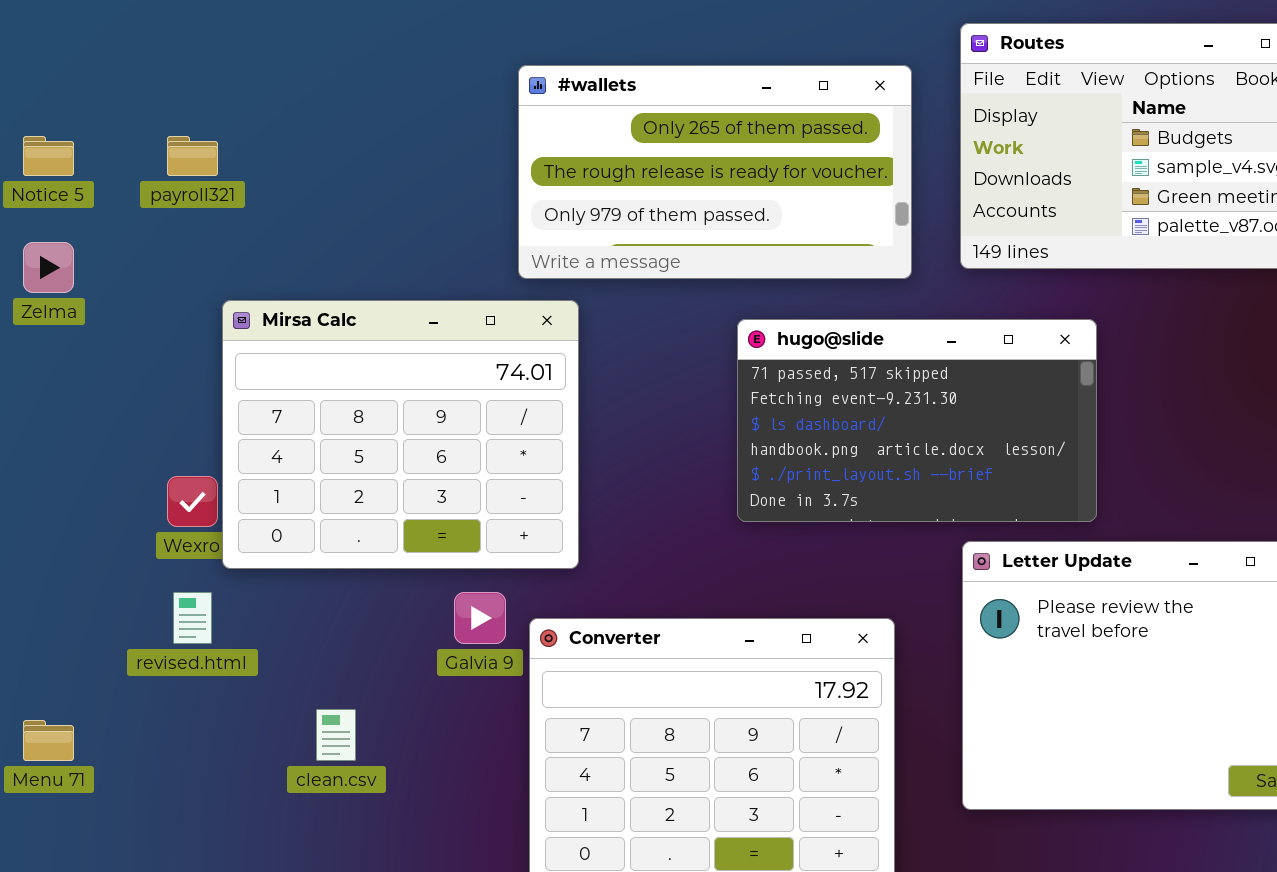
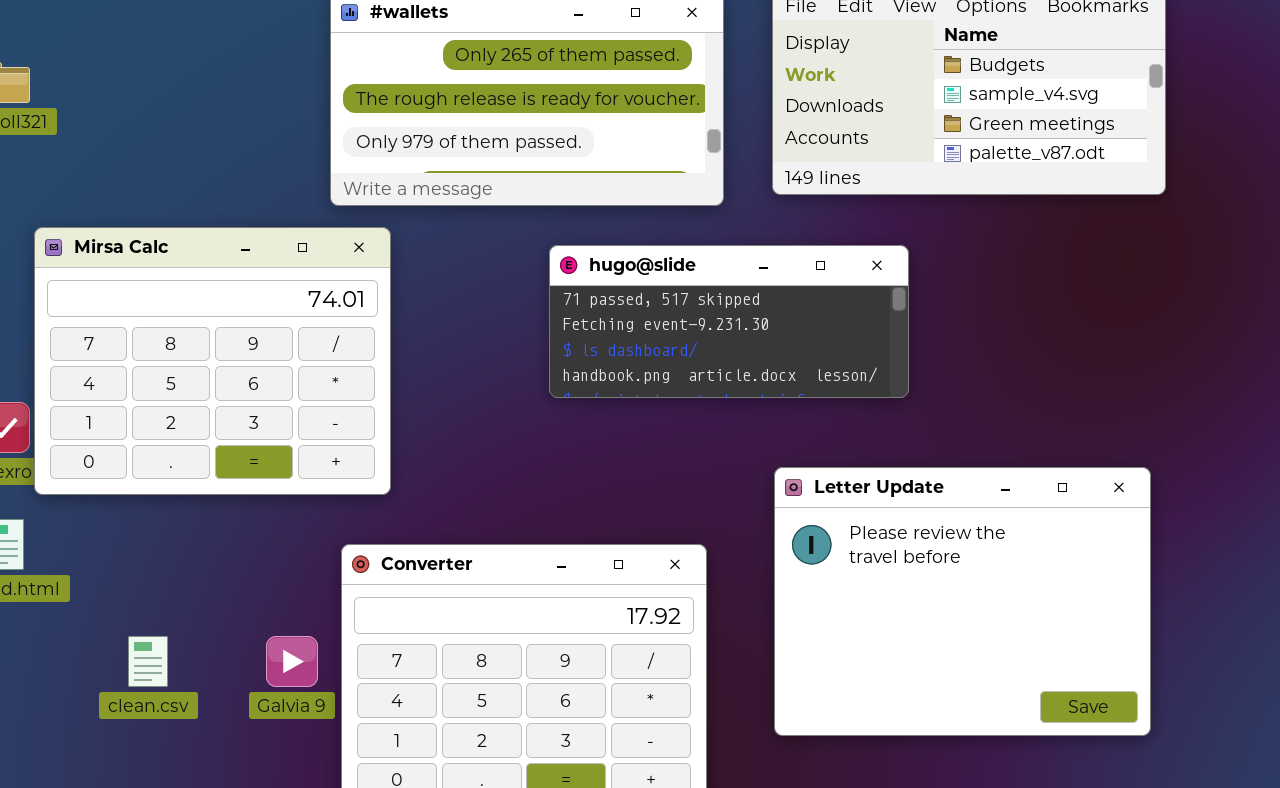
hugo@slide: [737,319,1097,522] -> [549,245,909,398], resized
Galvia 9: [454,592,506,644] -> [266,636,318,687], moved

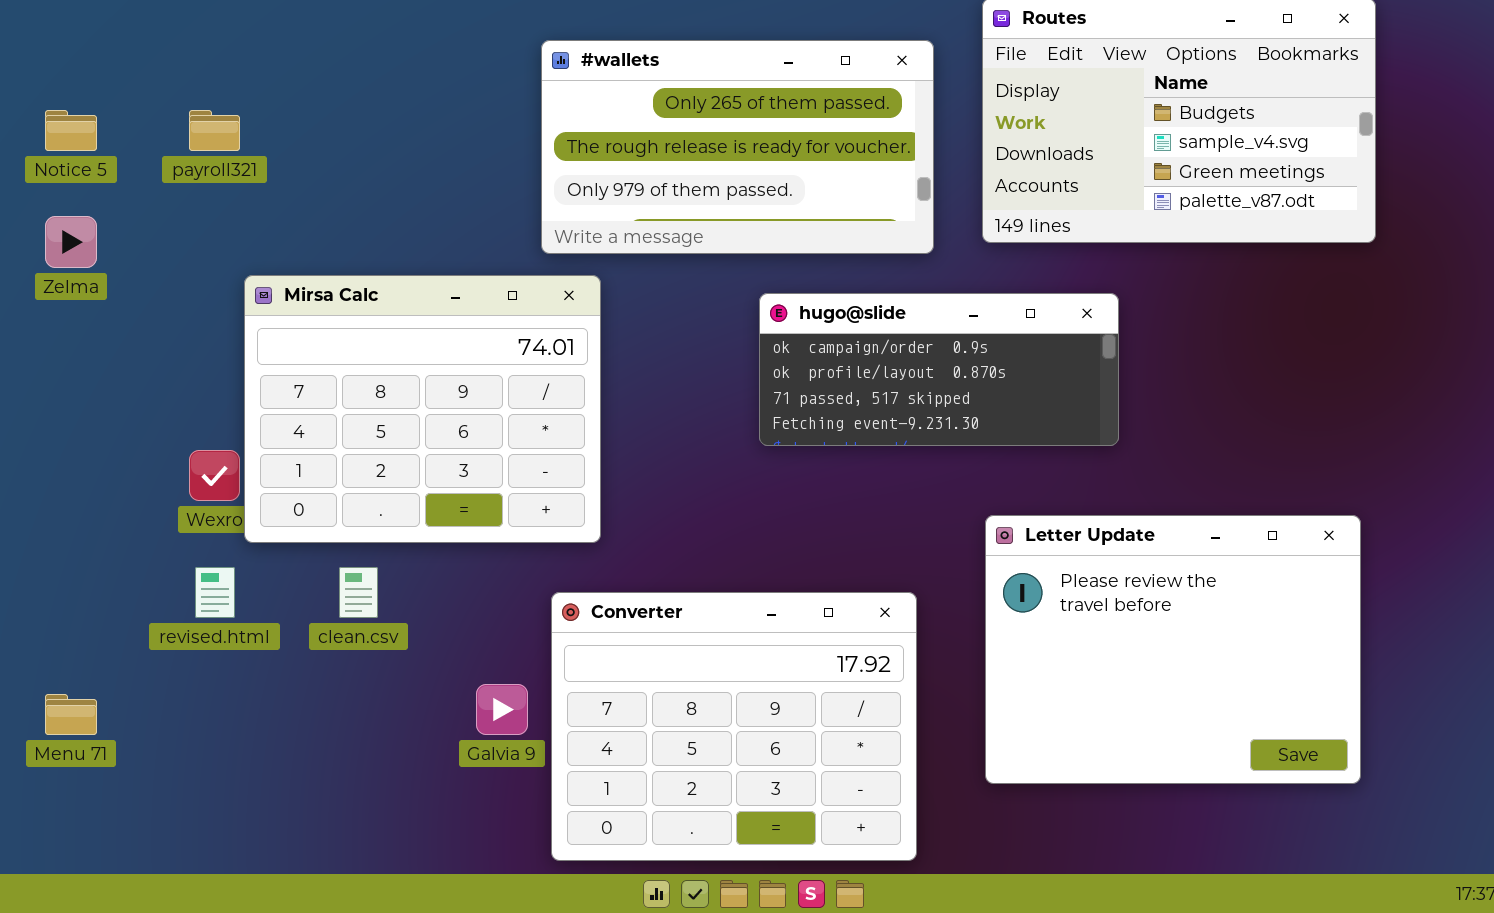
hugo@slide: [549,245,909,398] -> [759,293,1119,446], scrolled up 2 rows
clean.csv: [128,636,168,687] -> [339,567,378,618], moved

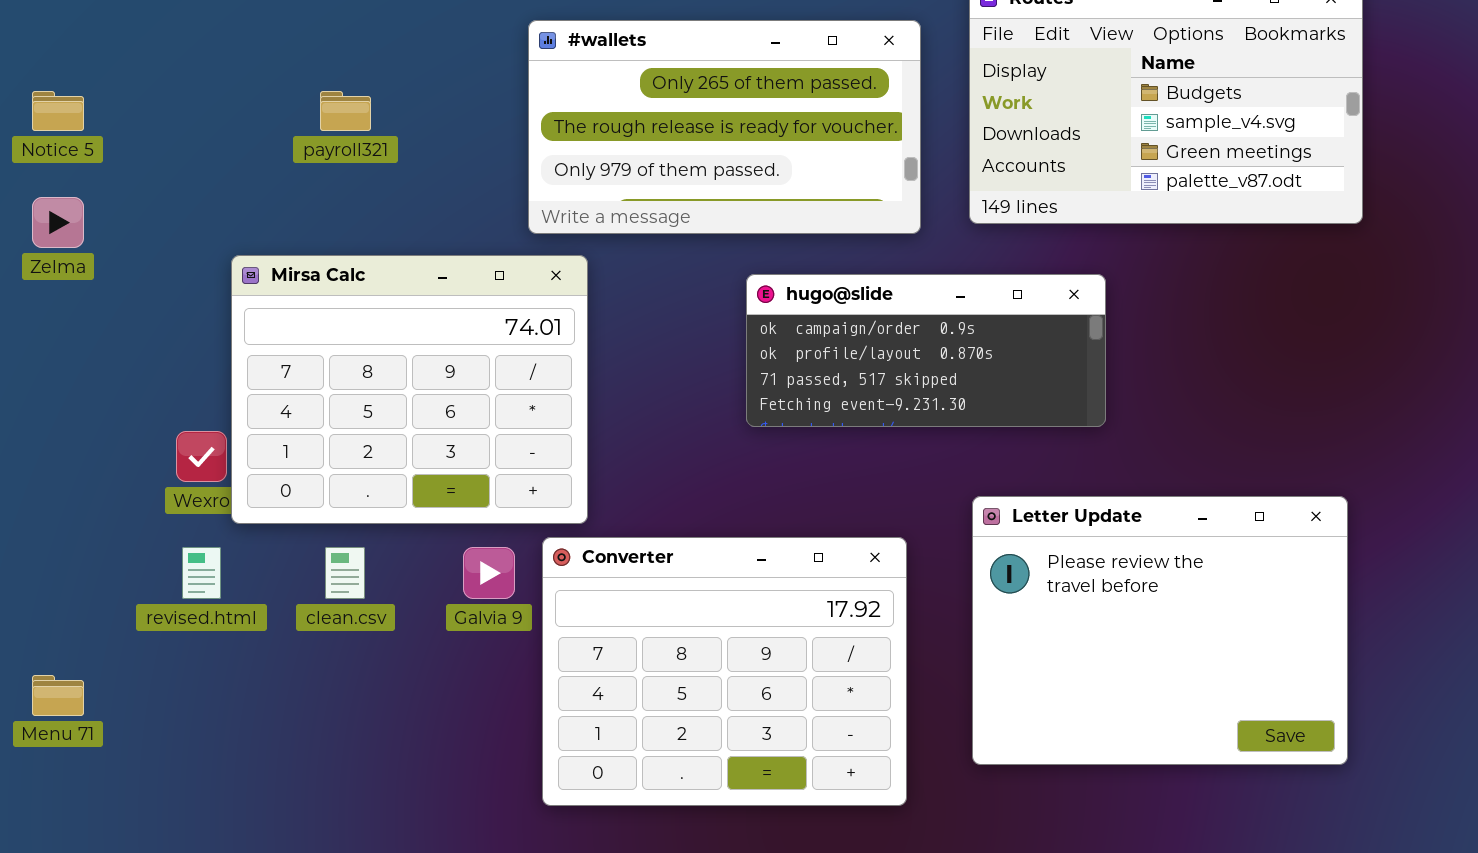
payroll321: [189,110,240,151] -> [320,91,371,131], moved
Converter: [551,592,917,861] -> [542,537,907,806], moved
Galvia 9: [476,684,528,735] -> [463,547,515,599], moved

